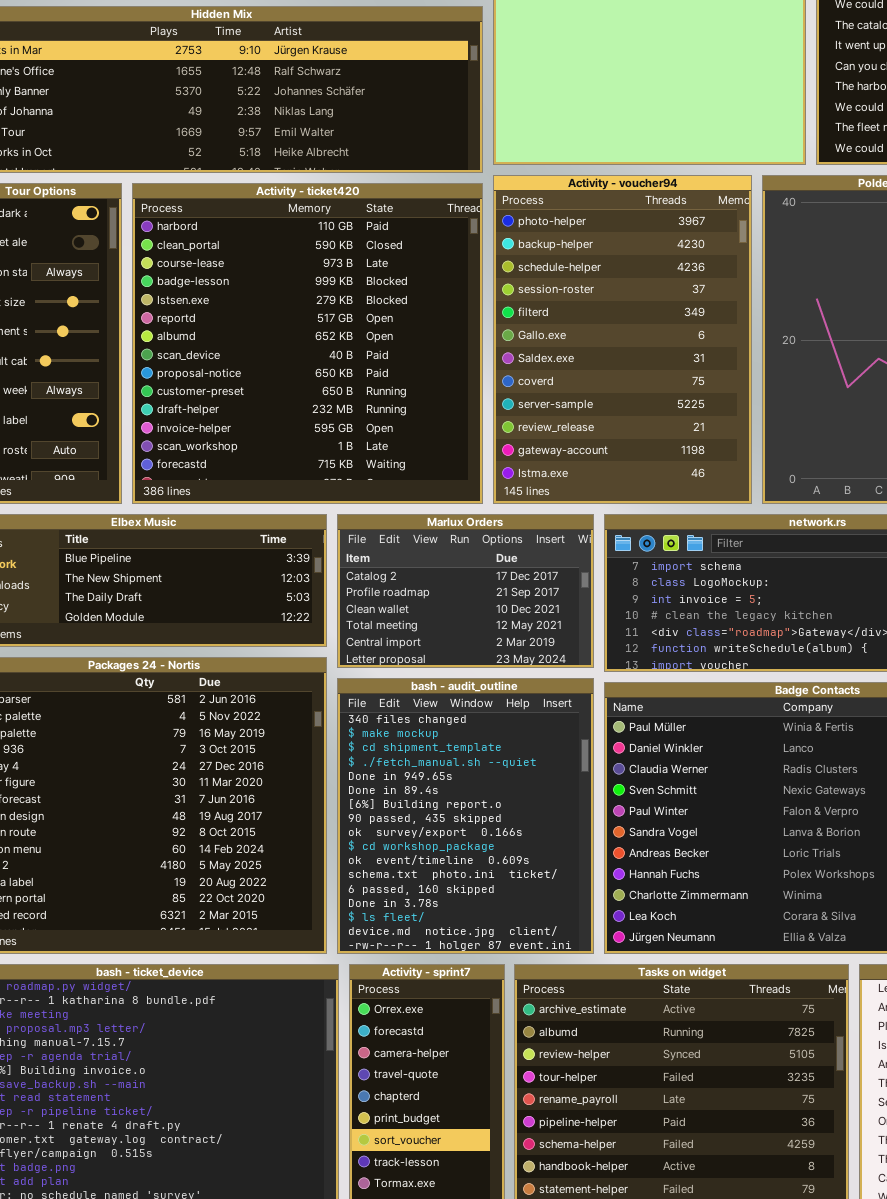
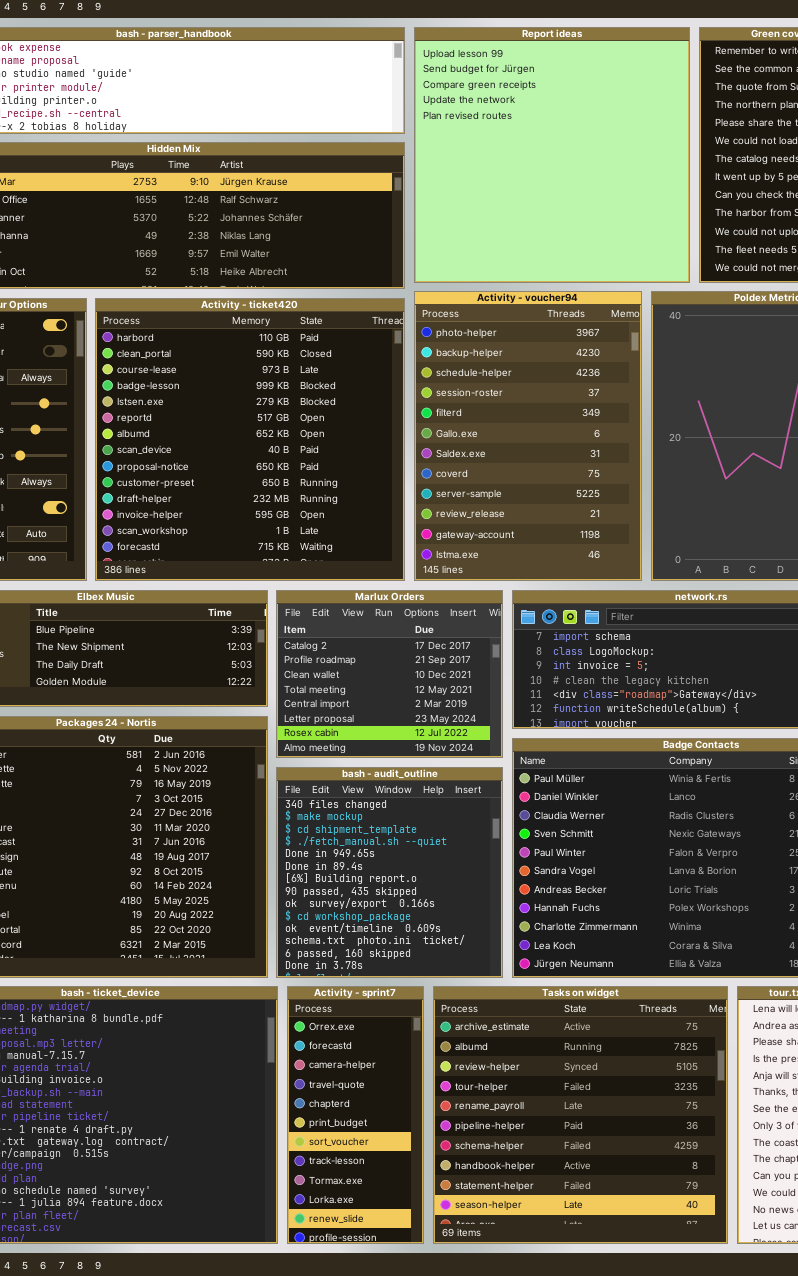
Marlux Orders: [337,514,594,668] -> [276,590,503,758], resized
bash - audit_outline: [337,678,594,954] -> [276,767,503,978], resized

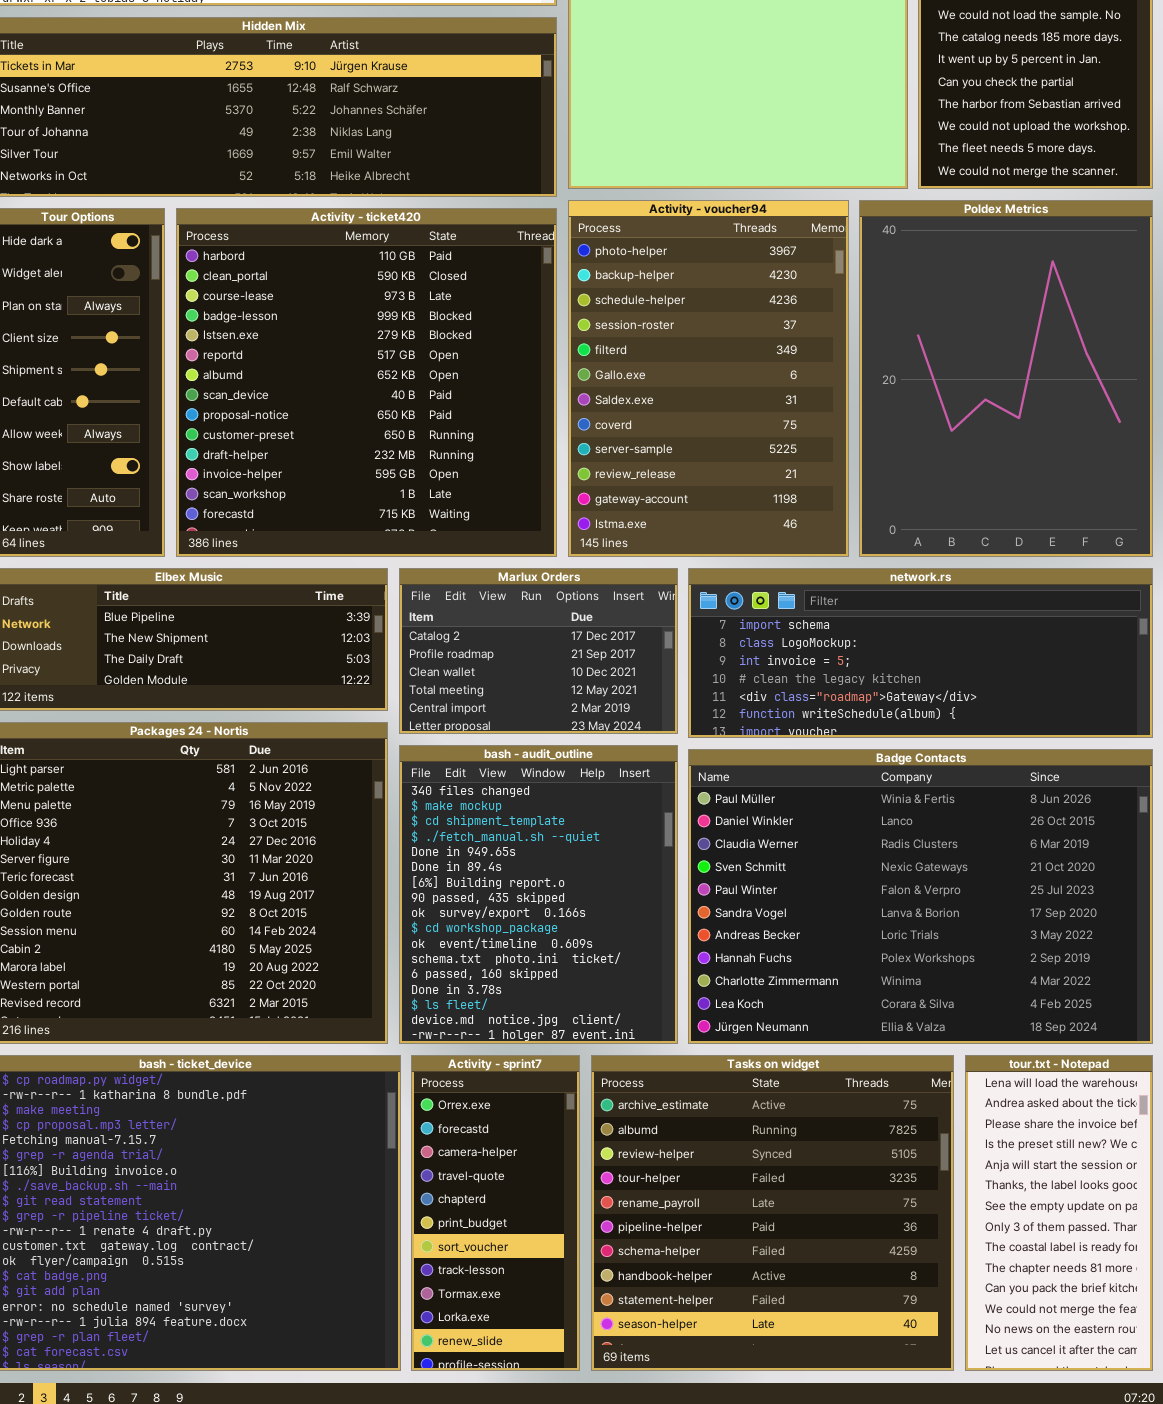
Marlux Orders: [276,590,503,758] -> [399,568,678,734], resized
bash - audit_outline: [276,767,503,978] -> [399,745,678,1044], resized

